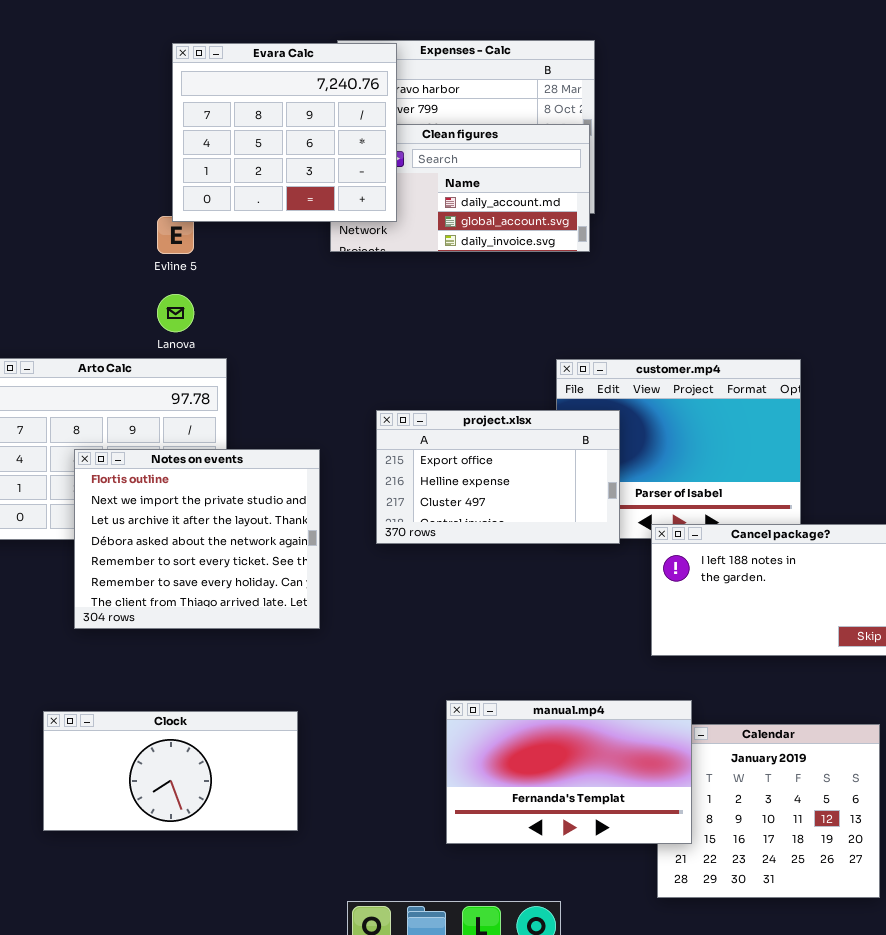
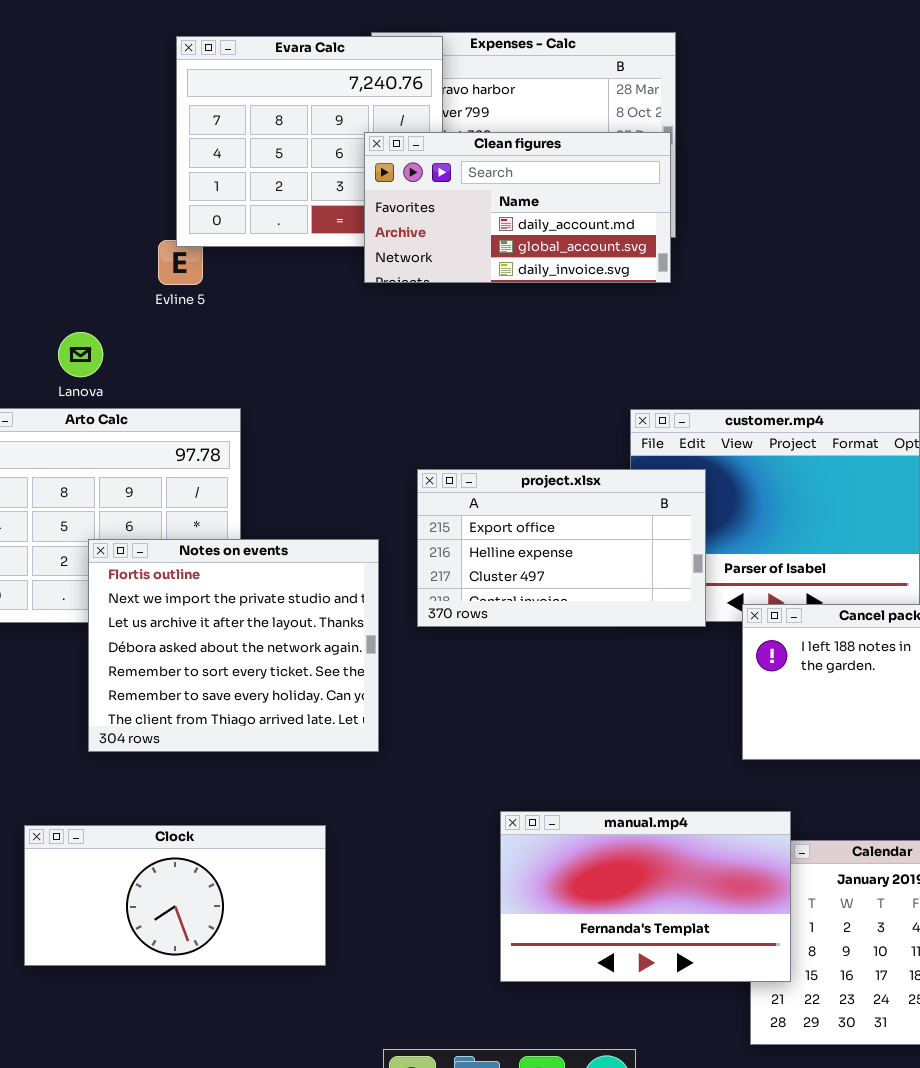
Clean figures: [330,124,590,252] -> [364,132,671,283], raised
Lanova: [157,294,194,332] -> [58,332,103,377], moved
Notes on events: [74,449,320,629] -> [88,539,379,752], moved

